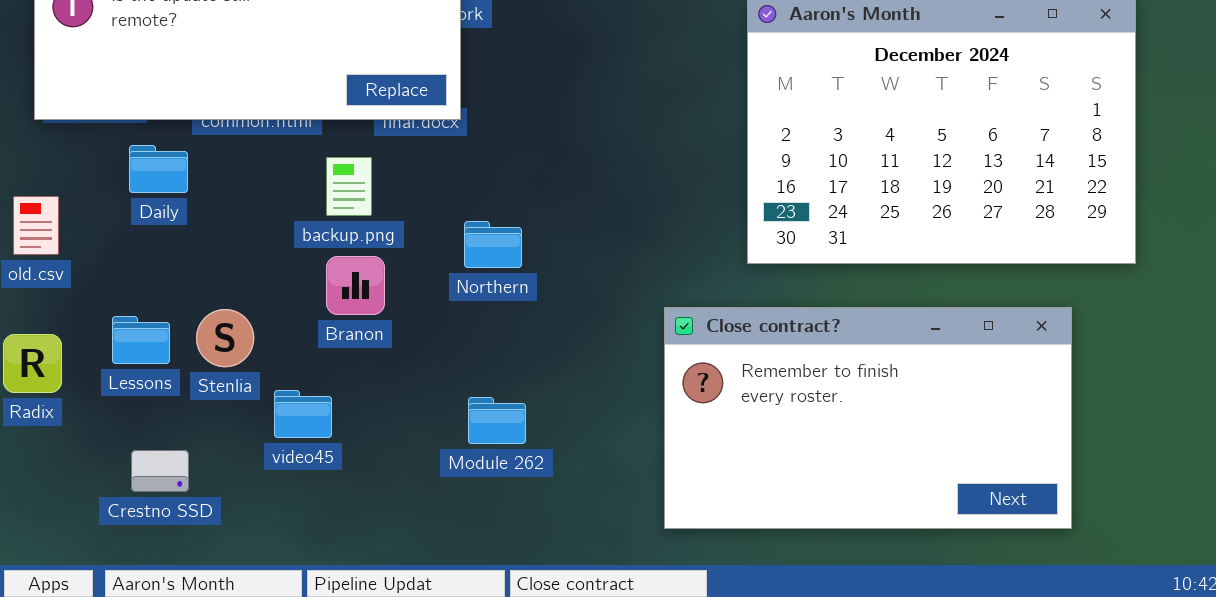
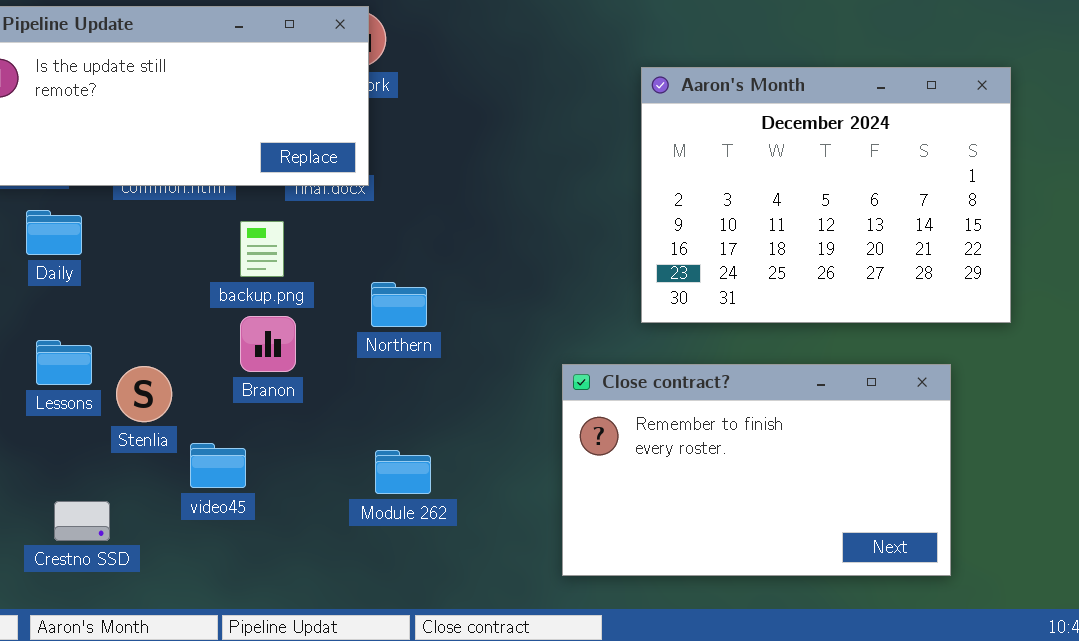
Daily: [129,145,188,193] -> [26,210,82,255], moved
Lessons: [112,316,170,364] -> [36,340,92,385], moved

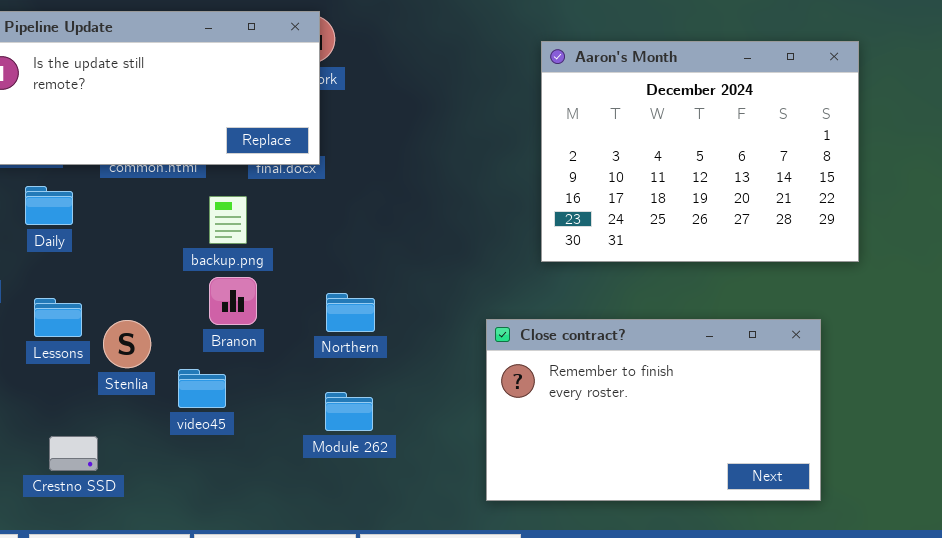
Aaron's Month: [641,67,1011,323] -> [541,41,859,262], moved
Northern: [371,282,427,327] -> [326,293,375,332], moved
video45: [190,443,246,488] -> [178,369,226,408], moved

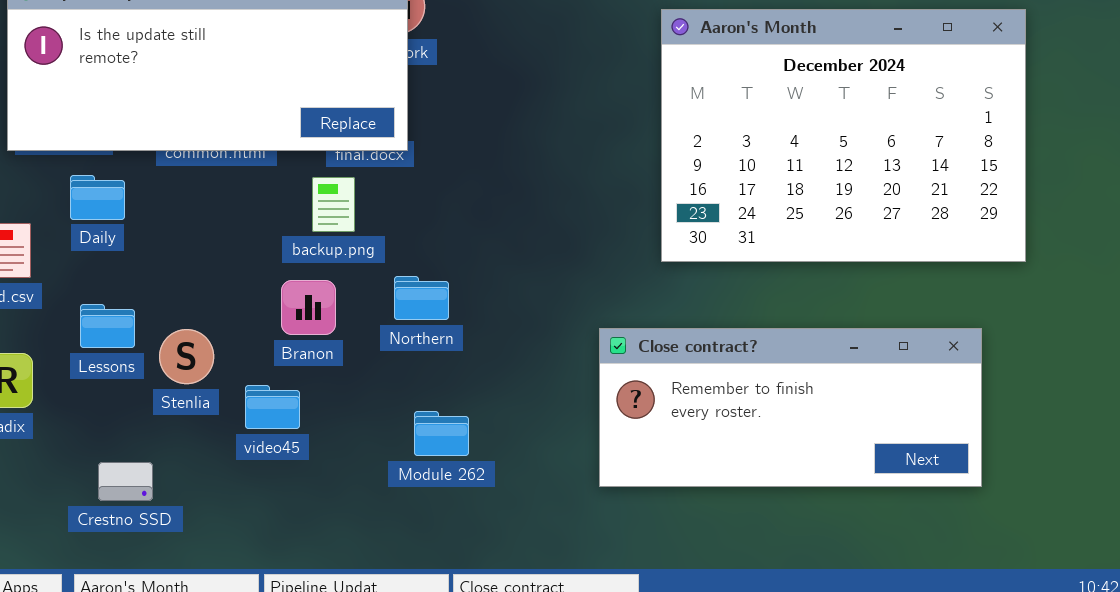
backup.png: [209,196,247,244] -> [312,177,355,232], moved
Northern: [326,293,375,332] -> [394,276,449,320], moved
Close contract?: [486,319,821,501] -> [599,328,982,487], resized

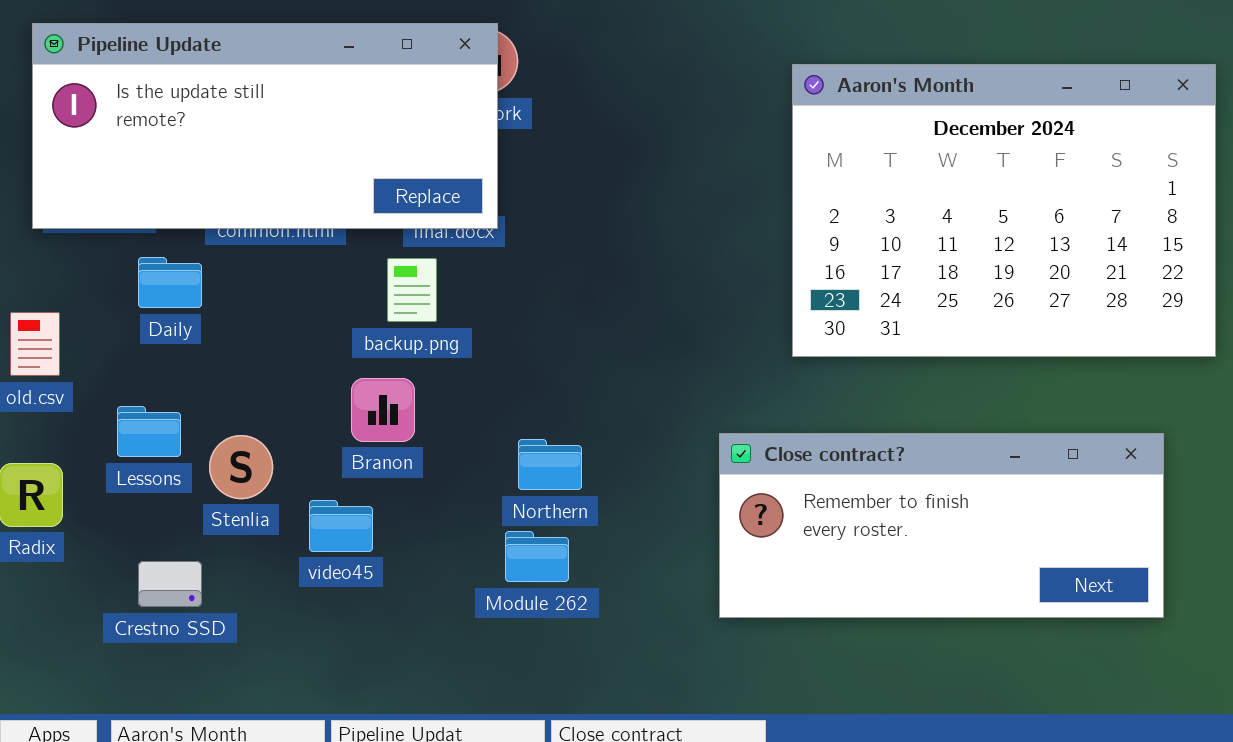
Daily: [70,175,125,220] -> [138,257,202,308], moved
Northern: [394,276,449,320] -> [518,439,582,490], moved
Crestno SSD: [98,462,153,501] -> [138,561,202,607], moved

